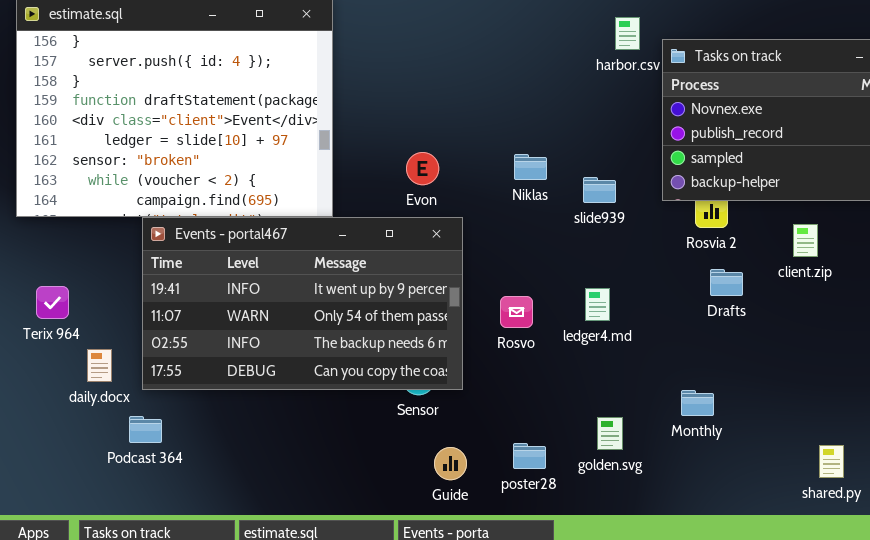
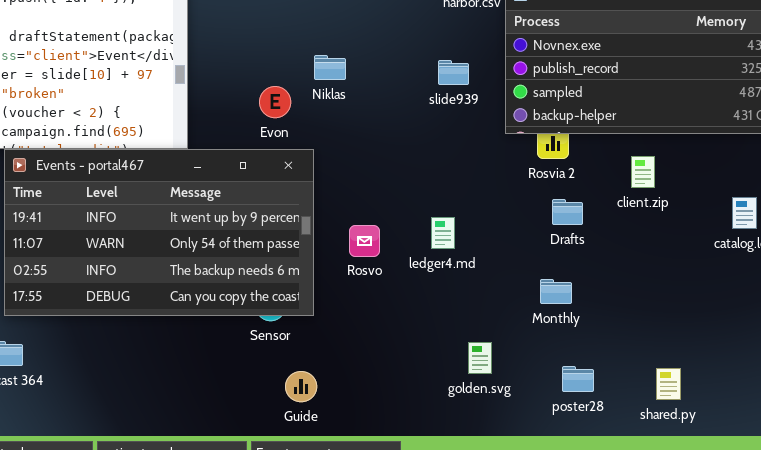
Niklas: [514,154,547,180] -> [314,55,346,80], moved
slide939: [583,177,616,203] -> [438,60,469,85], moved
Monthly: [681,390,714,416] -> [540,279,572,304], moved
golden.svg: [597,417,623,450] -> [468,342,492,374], moved
poster28: [513,443,546,469] -> [562,366,594,392], moved

